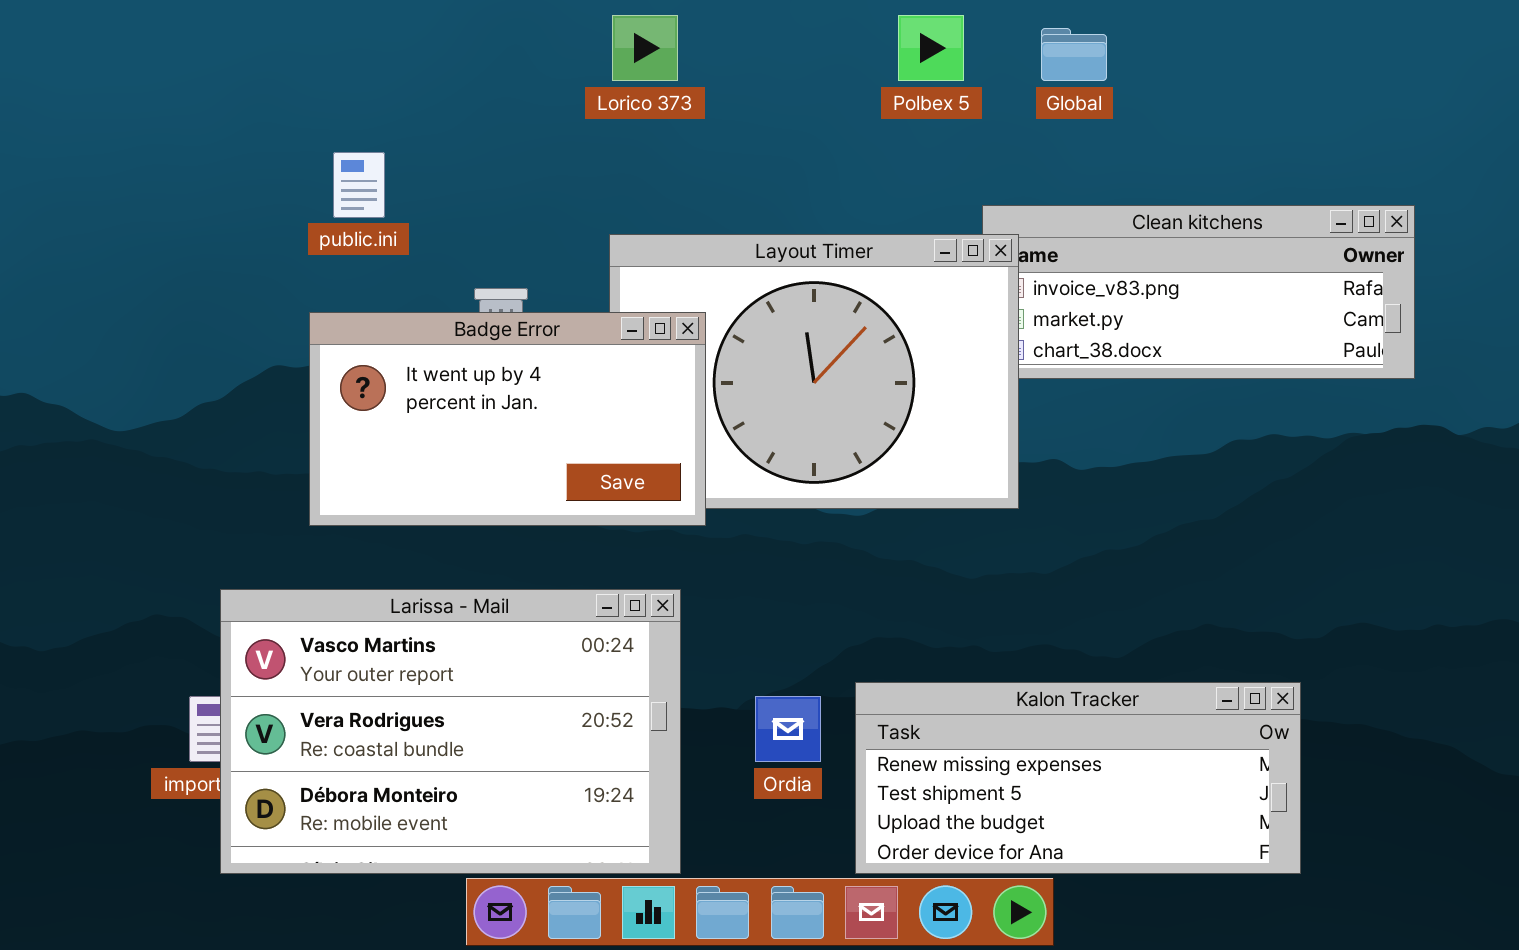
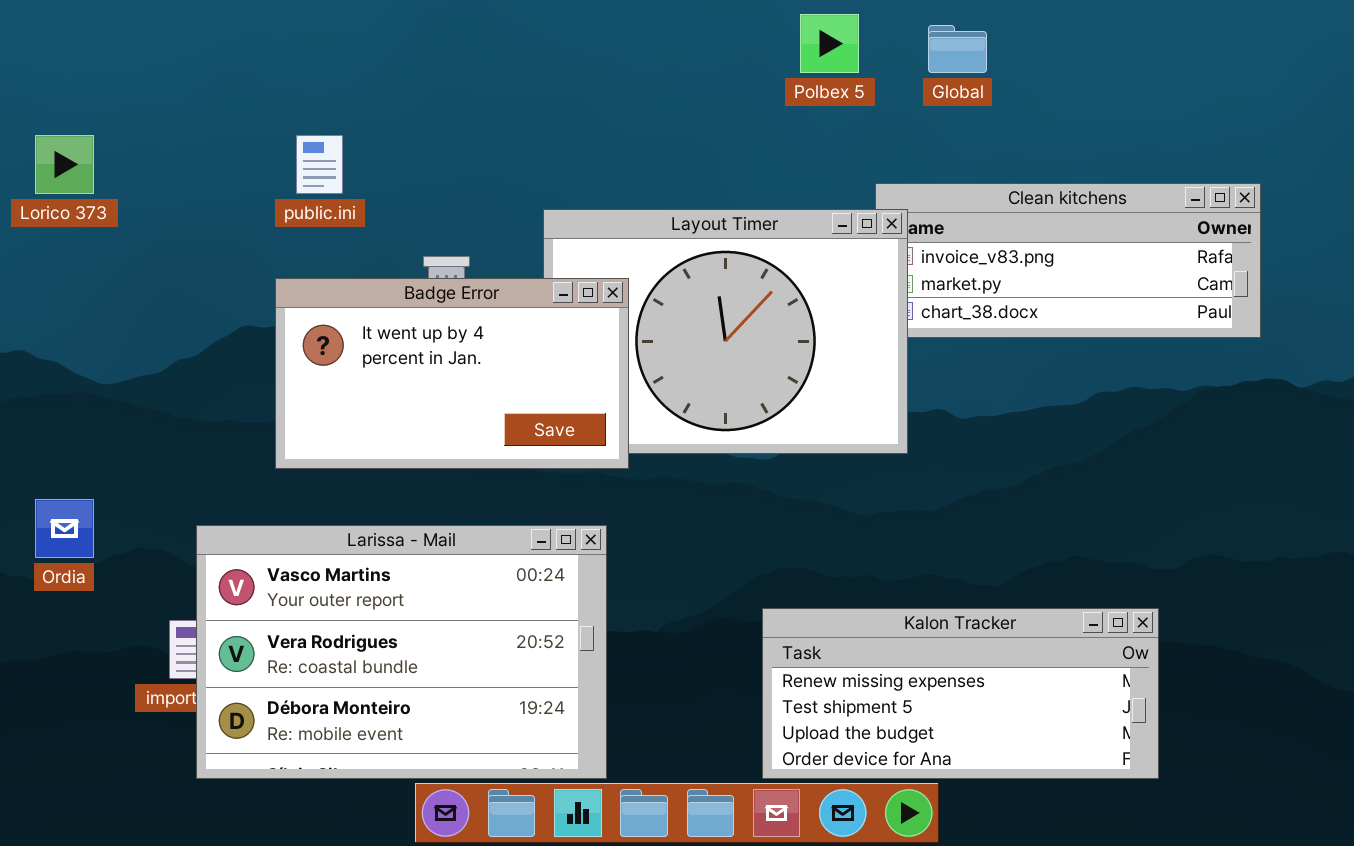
Lorico 373: [612,15,678,81] -> [35,135,94,194], moved
Ordia: [755,696,821,762] -> [35,499,94,558], moved

